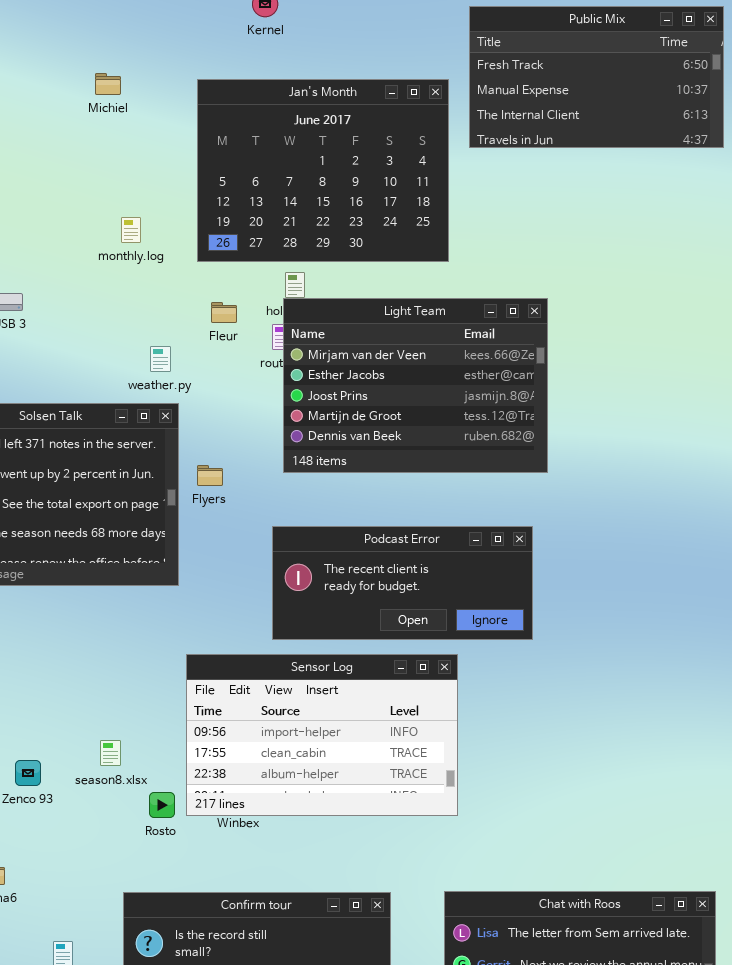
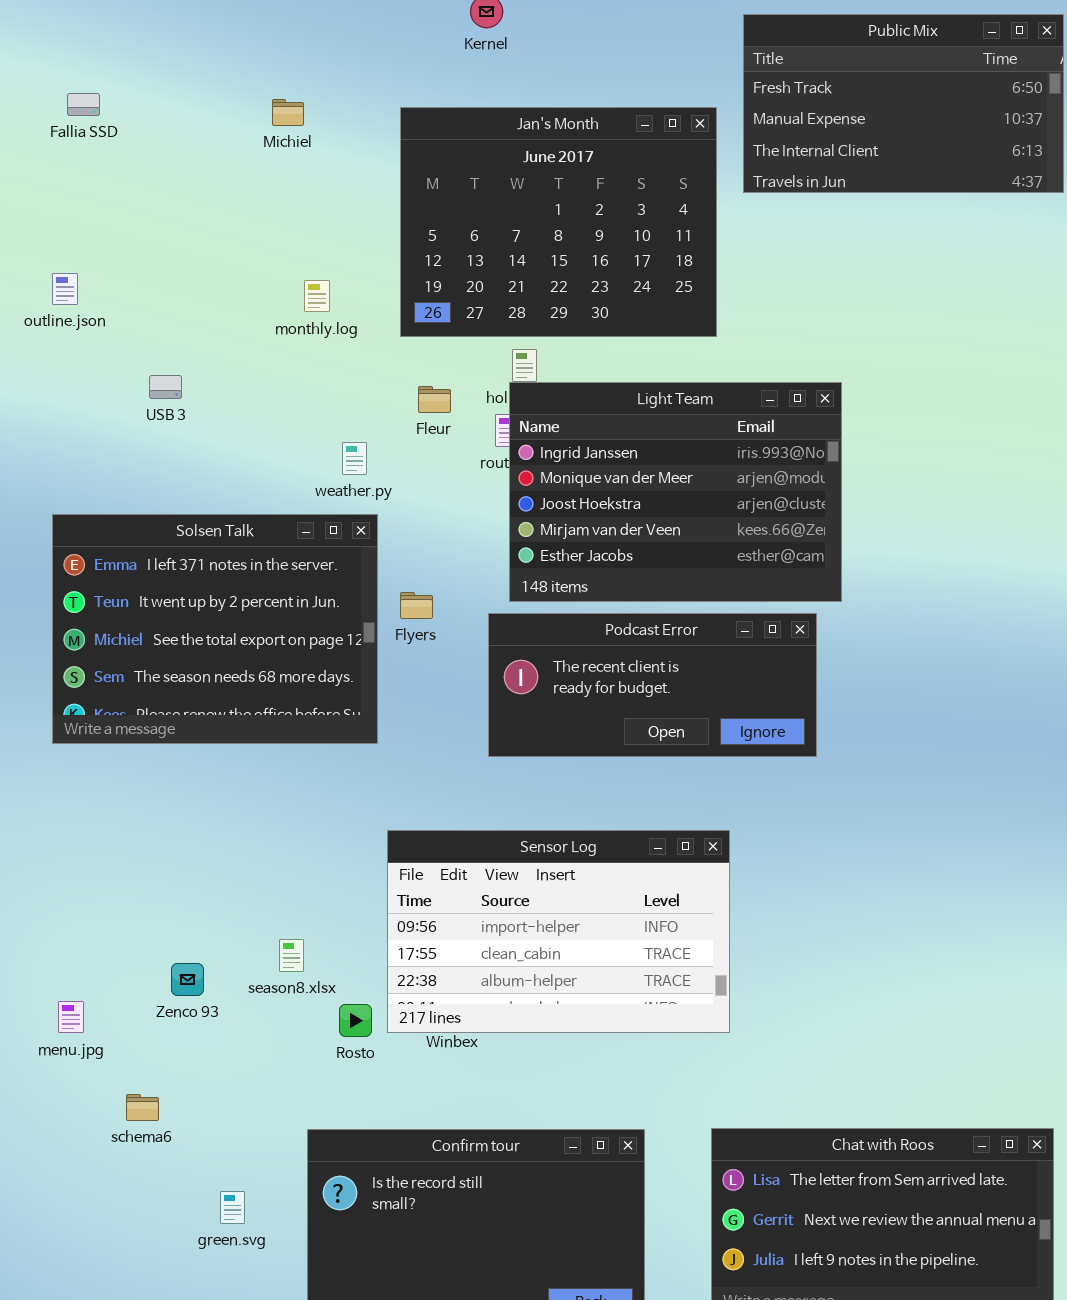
Light Team: [283,298,548,473] -> [509,382,842,602], scrolled up 3 rows
Podcast Error: [272,526,533,640] -> [488,613,817,757], moved

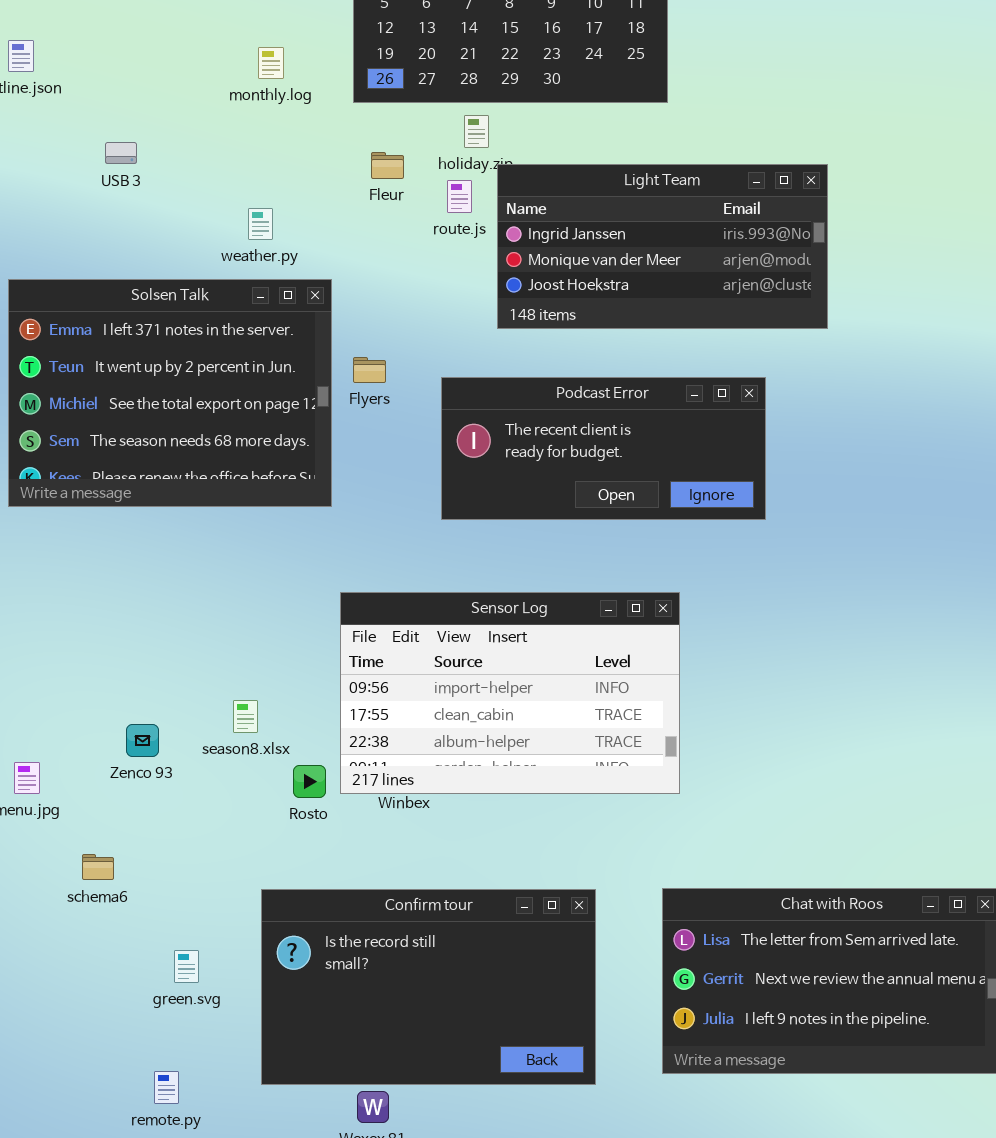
Light Team: [509,382,842,602] -> [497,164,828,329], moved, resized
weather.py: [342,442,367,475] -> [248,208,273,240], moved

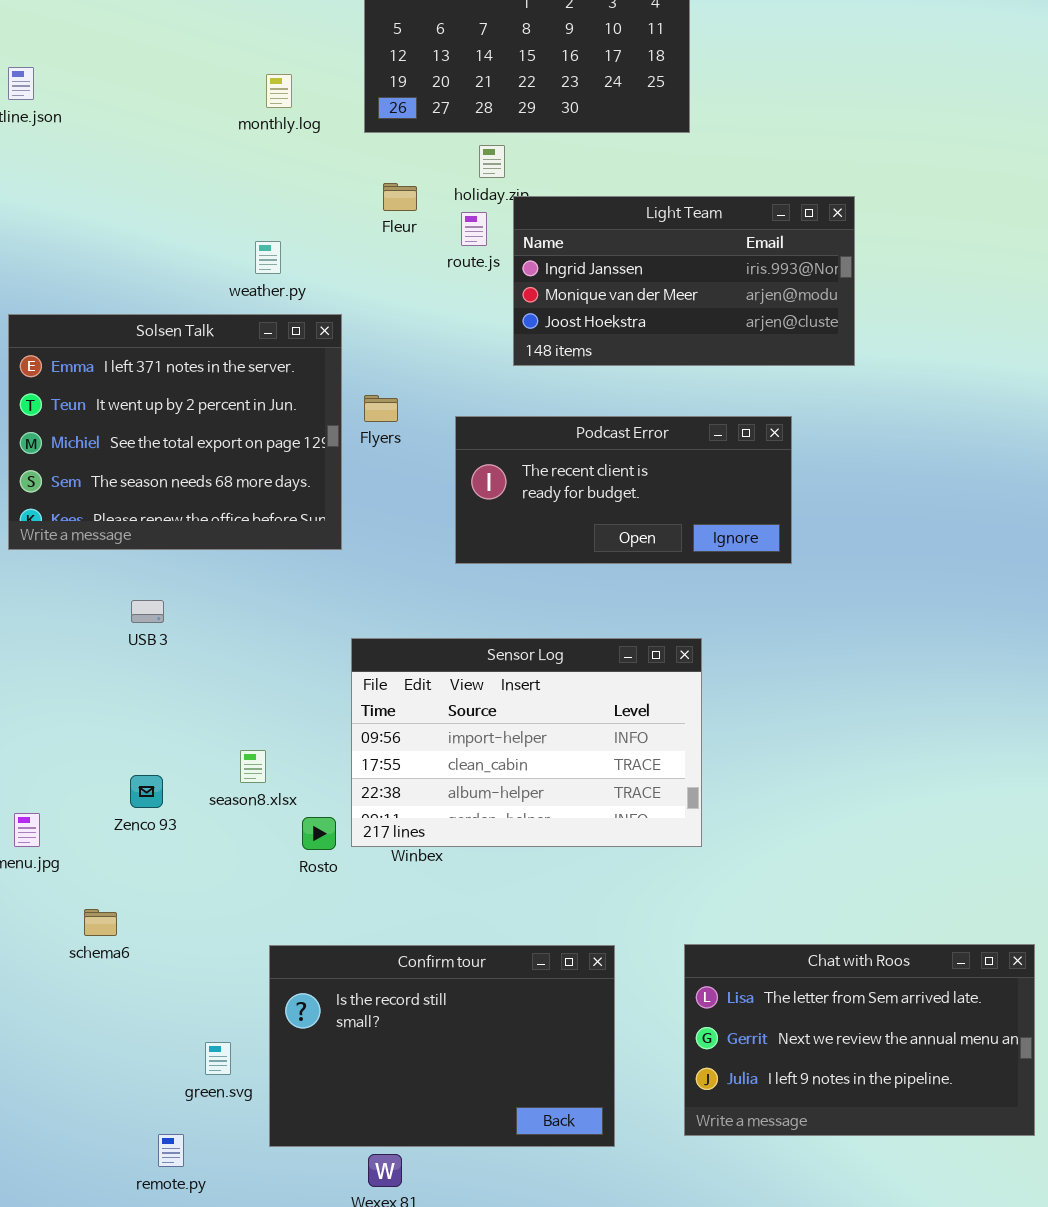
USB 3: [105,142,137,164] -> [131,600,164,623], moved
green.svg: [174,950,199,983] -> [205,1042,231,1075], moved

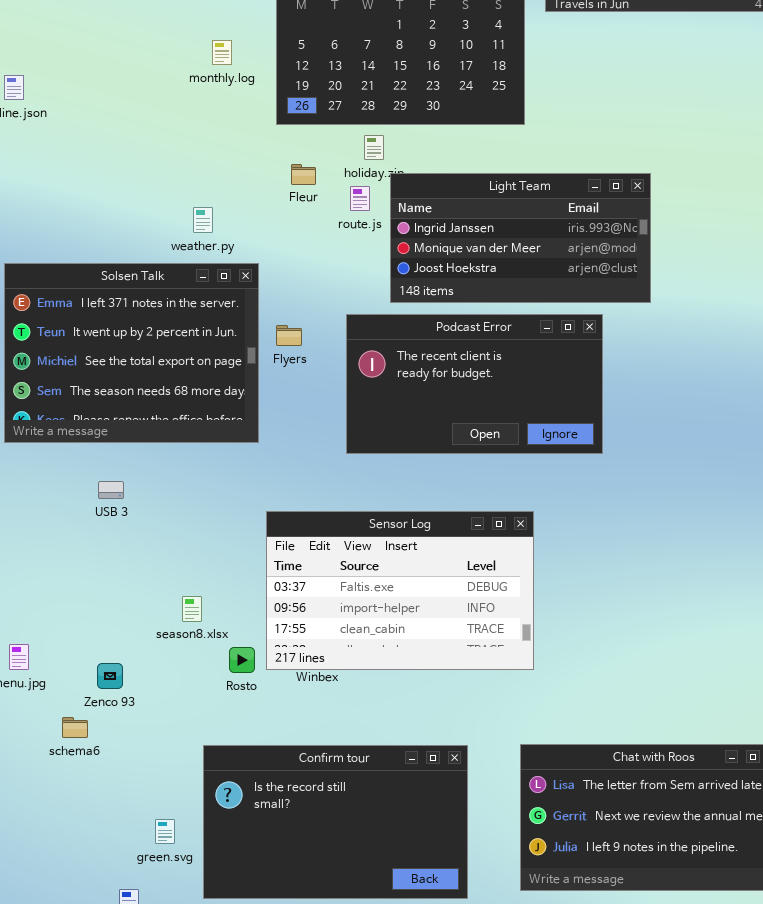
monthly.log: [266,74,292,108] -> [212,40,232,65], moved
Podcast Error: [455,416,792,564] -> [346,314,603,454], resized
Sensor Log: [351,638,702,847] -> [266,511,534,670], scrolled up 1 row
Zenco 93: [130,775,163,808] -> [97,663,123,689], moved

